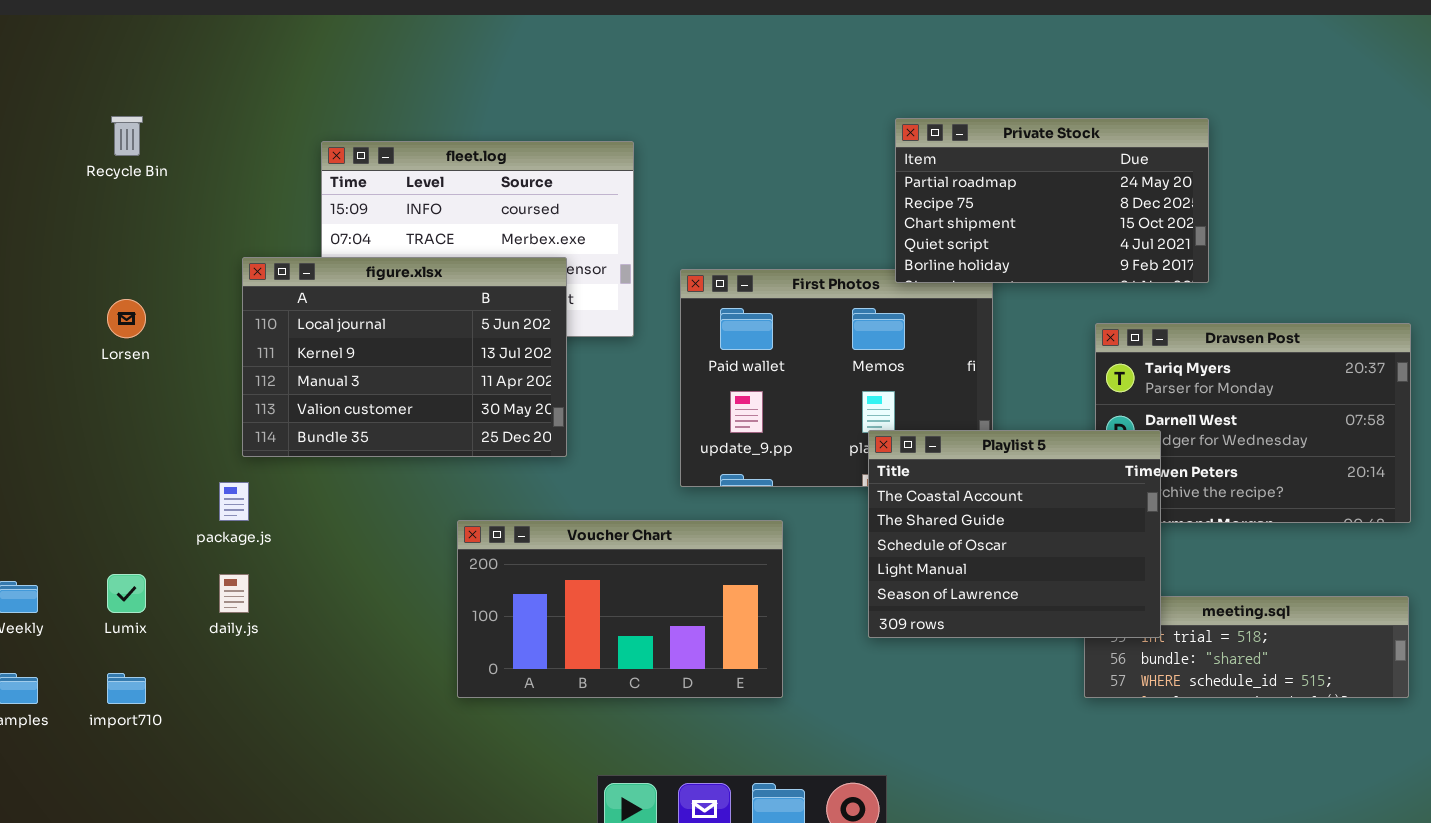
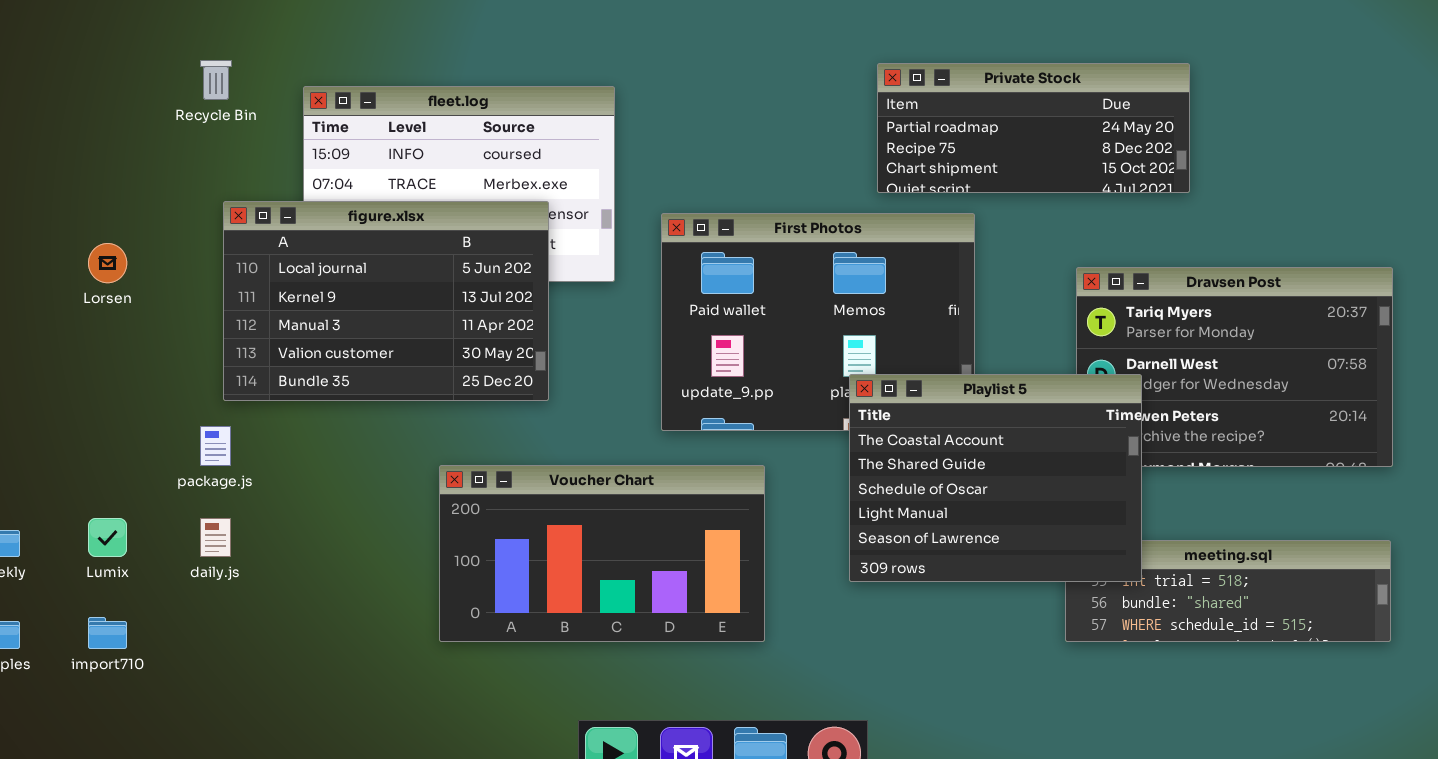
Recycle Bin: [111,116,143,156] -> [200,60,232,100], moved
Private Stock: [895,118,1209,283] -> [877,63,1190,193], resized

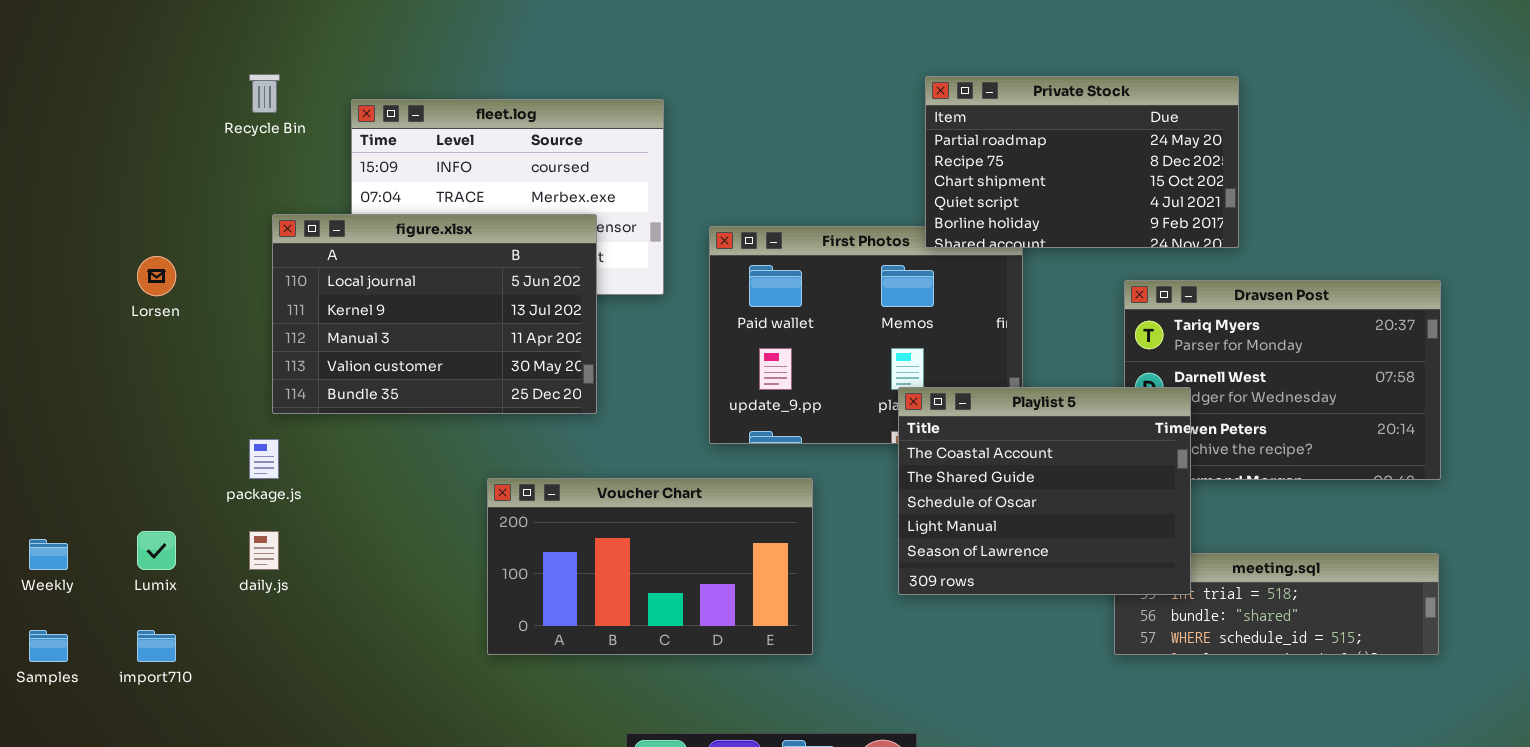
Private Stock: [877,63,1190,193] -> [925,76,1239,248], resized

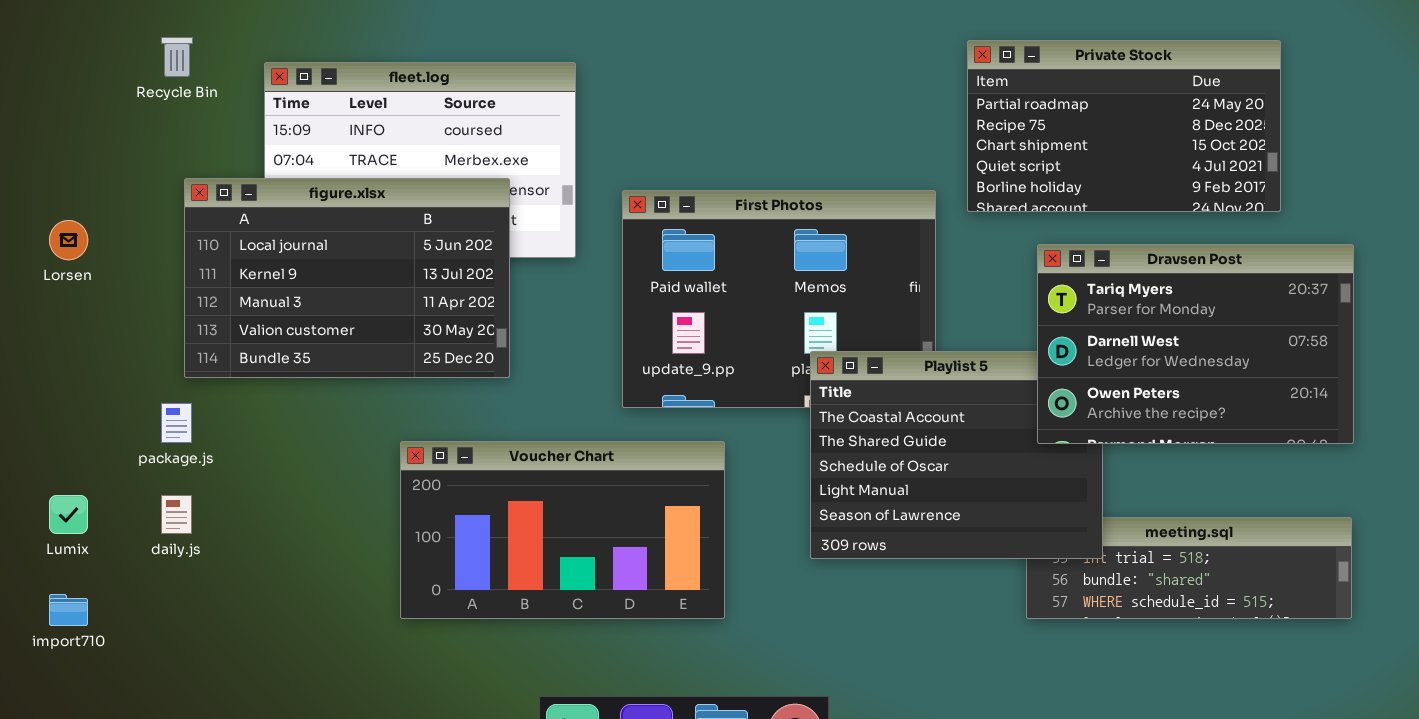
Private Stock: [925,76,1239,248] -> [967,40,1281,212], moved
Dravsen Post: [1124,280,1441,480] -> [1037,244,1354,444], raised

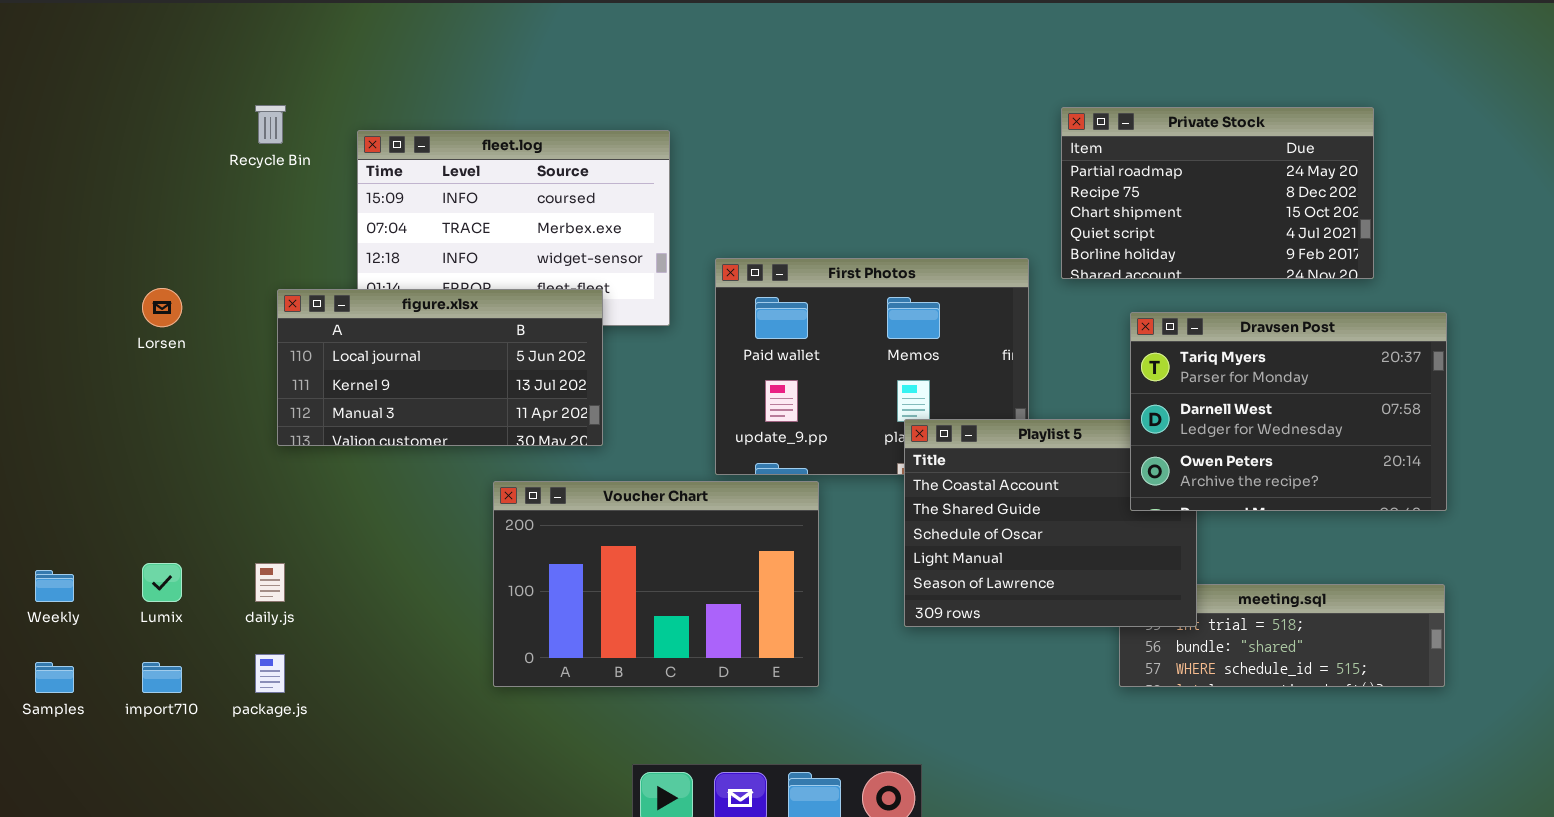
figure.xlsx: [184,178,510,378] -> [277,289,603,446], resized
package.js: [161,403,192,443] -> [255,654,285,693], moved
Voucher Chart: [400,441,725,619] -> [493,481,819,687], resized

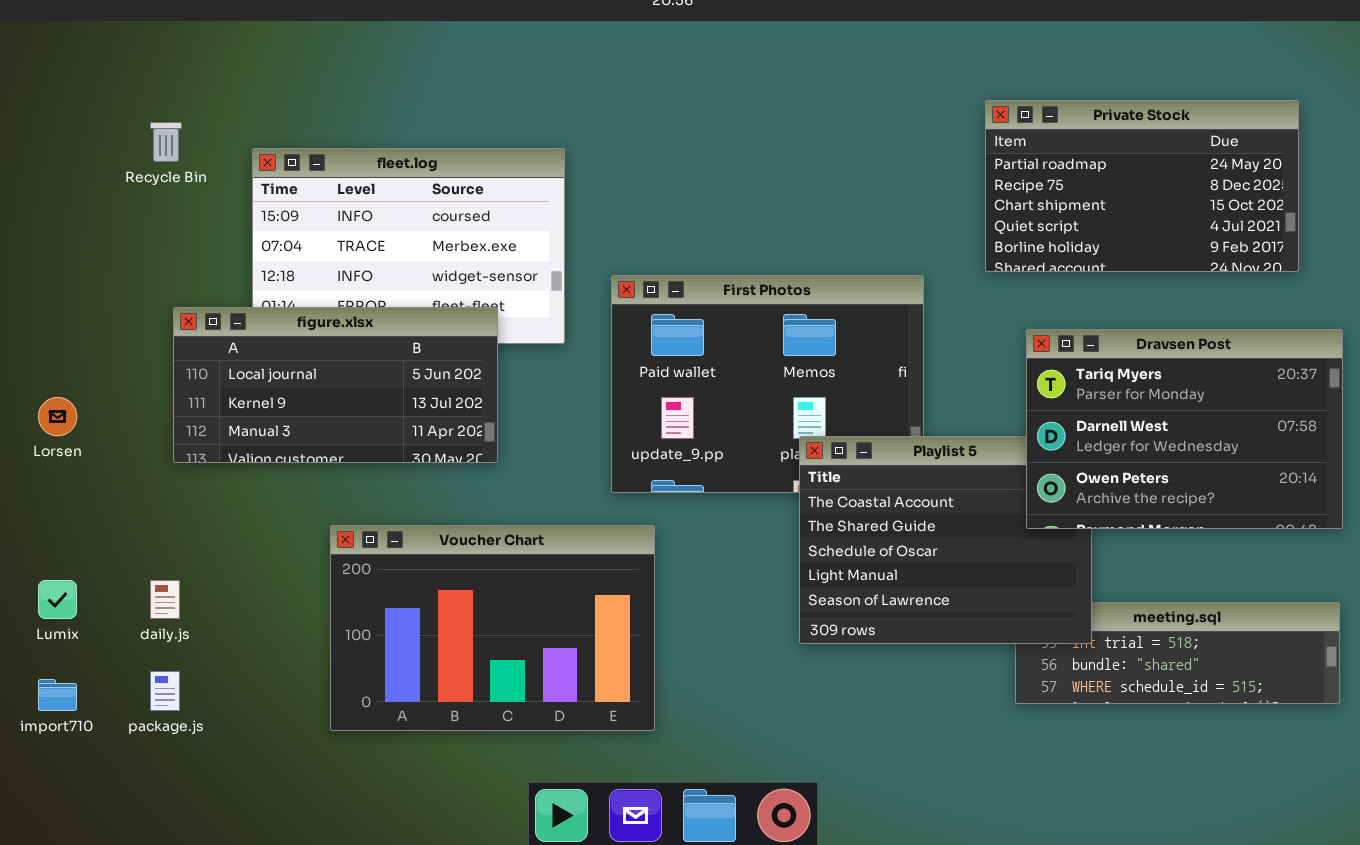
Private Stock: [1061,107,1374,279] -> [985,100,1299,272], moved
Lorsen: [142,288,182,327] -> [38,397,77,436], moved
Voucher Chart: [493,481,819,687] -> [330,525,655,731], moved

